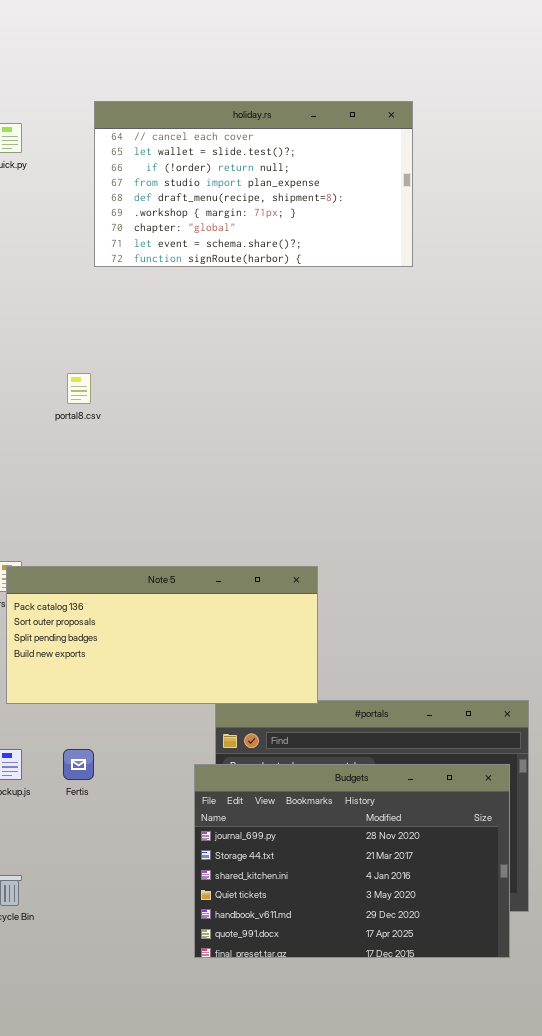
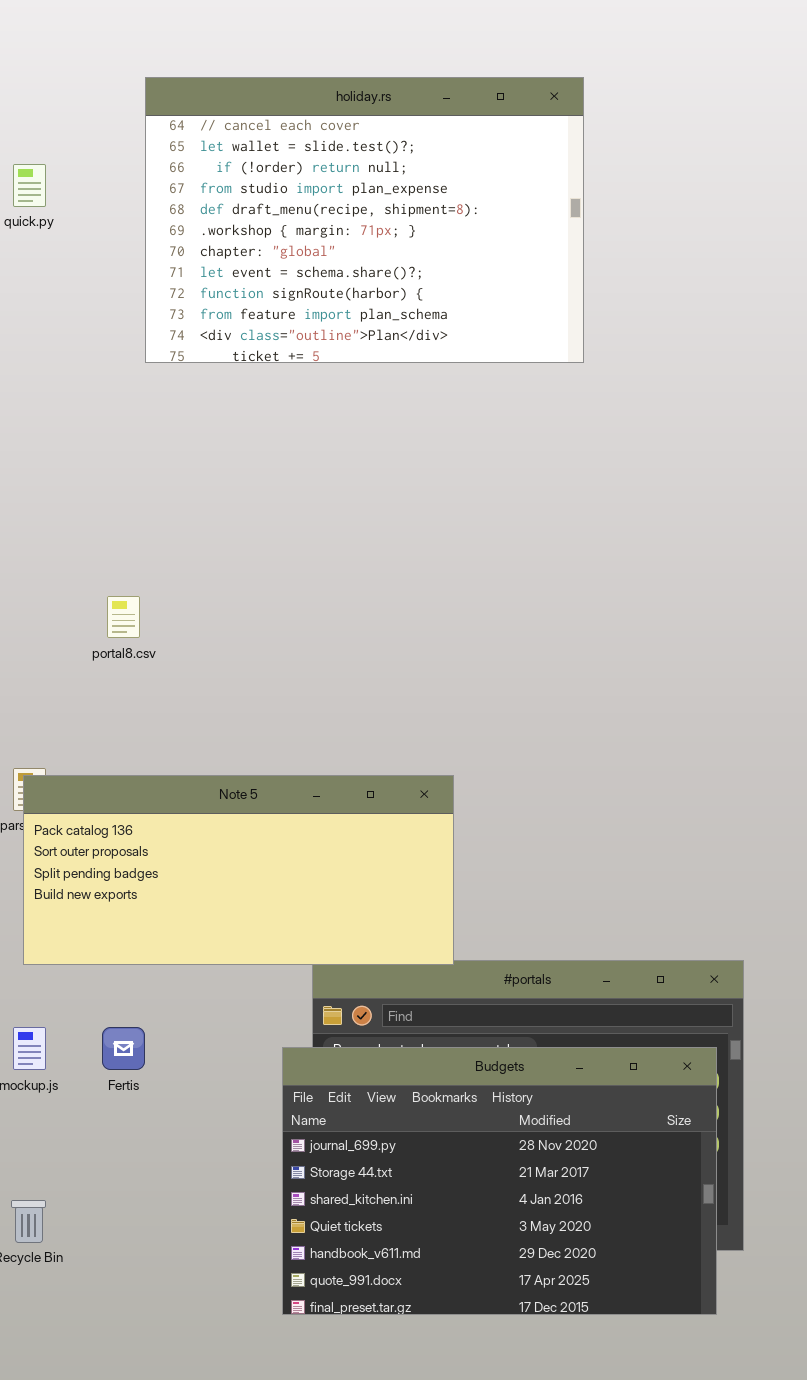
holiday.rs: [94,101,413,267] -> [145,77,584,363], resized
portal8.csv: [67,373,91,404] -> [107,596,140,638], moved

